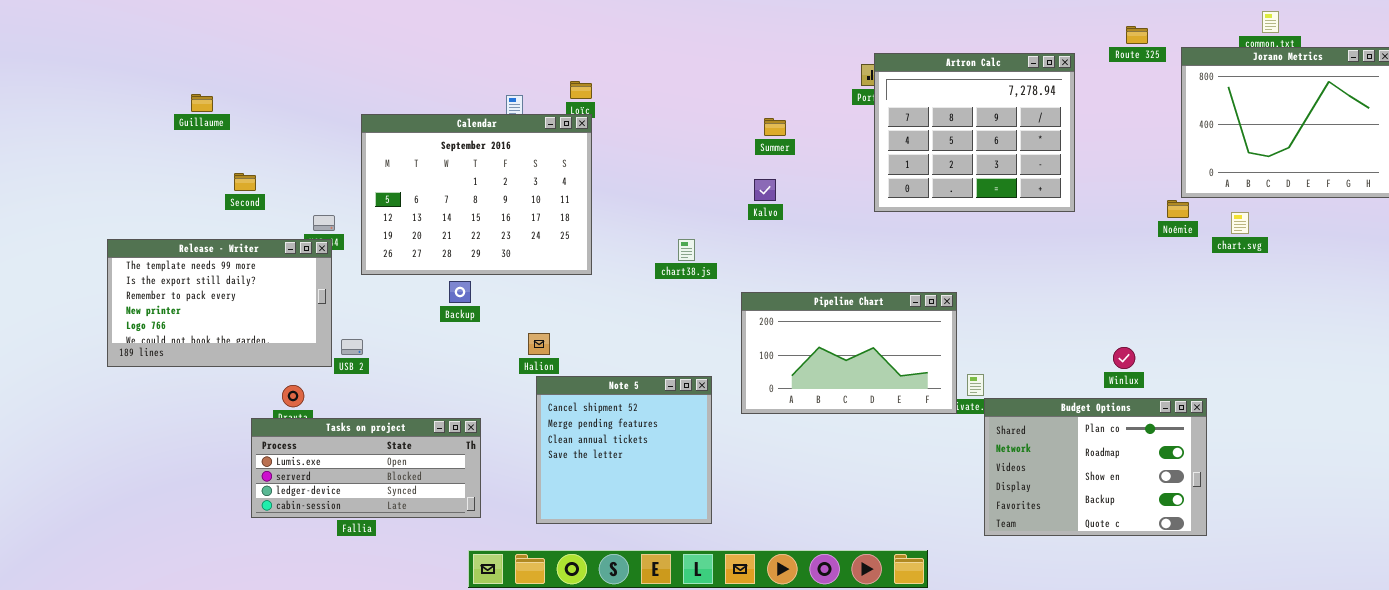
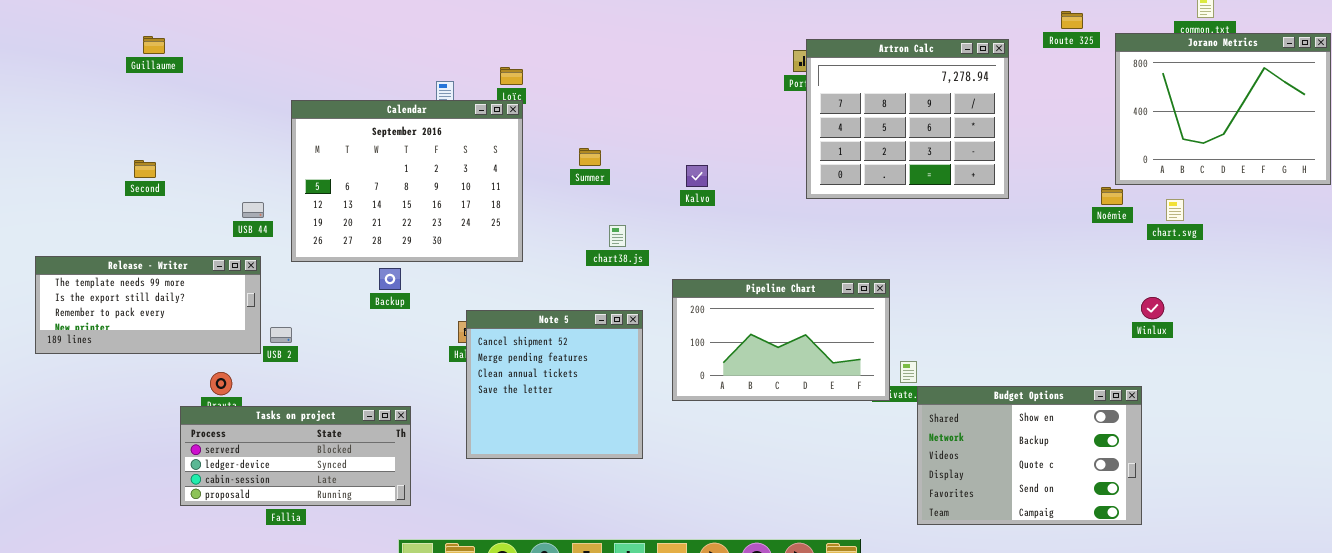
Guillaume: [191,94,213,112] -> [143,36,165,54], moved
Summer: [764,118,786,136] -> [579,148,601,166], moved
Second: [234,173,256,191] -> [134,160,156,178], moved
Release - Writer: [107,239,332,367] -> [35,256,261,354], resized
Winlux: [1113,347,1135,369] -> [1141,297,1164,319], moved
Note 5: [536,376,712,524] -> [466,310,643,459], moved
Budget Options: [984,398,1207,536] -> [917,386,1142,525], scrolled down 2 rows
Tasks on project: [251,418,481,518] -> [180,406,411,506], scrolled down 1 row

